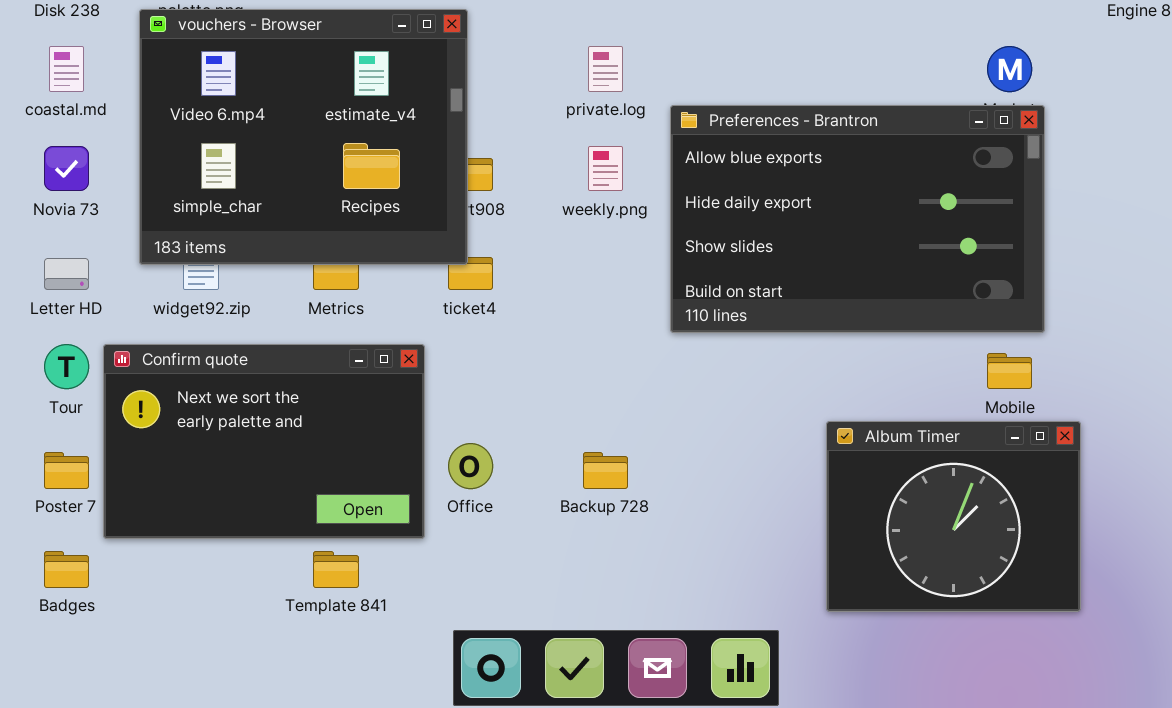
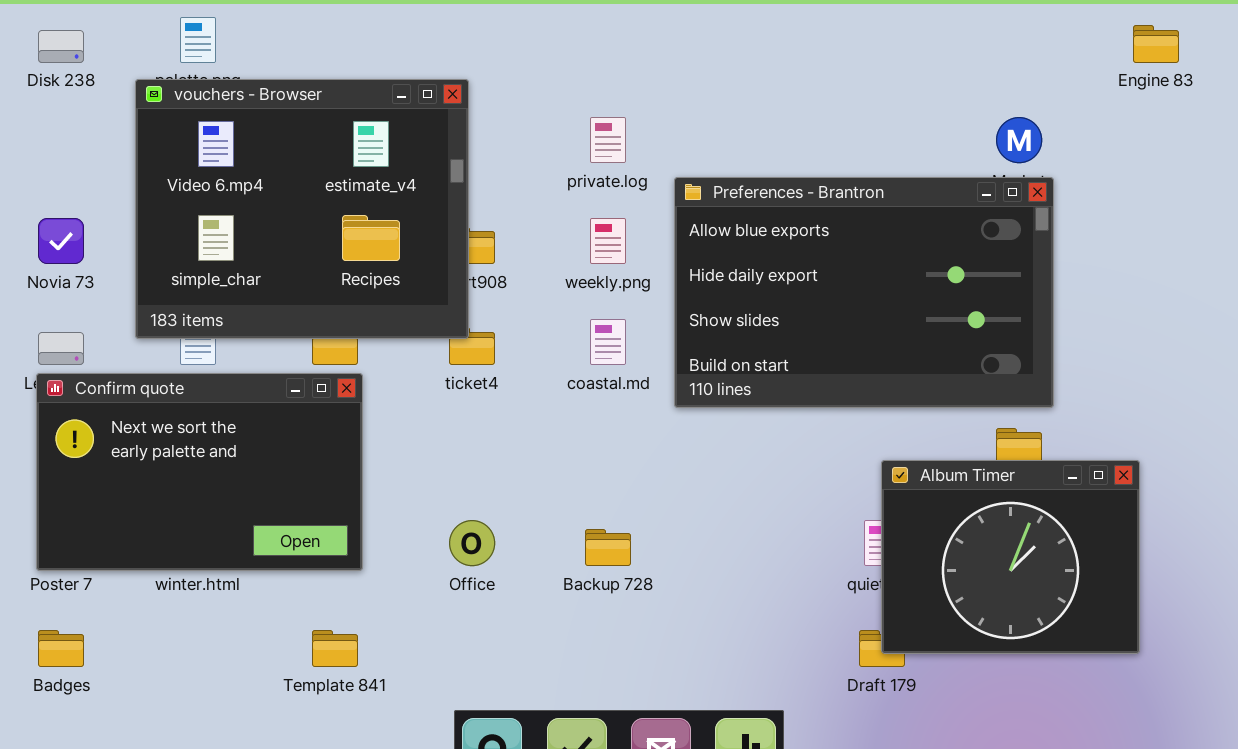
coastal.md: [49,46,84,92] -> [590,319,626,365], moved
Confirm quote: [103,344,425,539] -> [36,373,363,571], moved
Album Timer: [826,421,1081,612] -> [881,460,1140,654], moved

